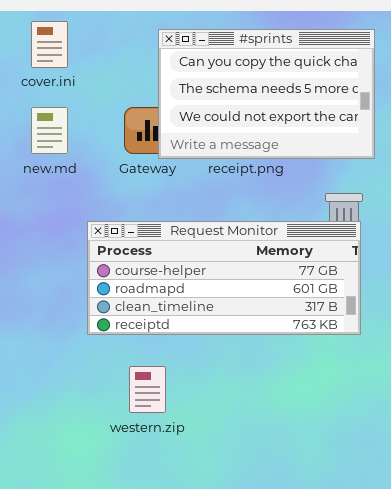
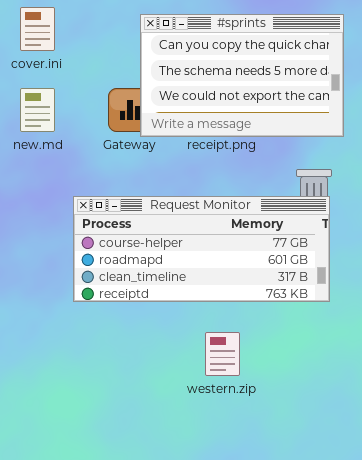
western.zip: [129,366,166,413] -> [205,332,240,376], moved

